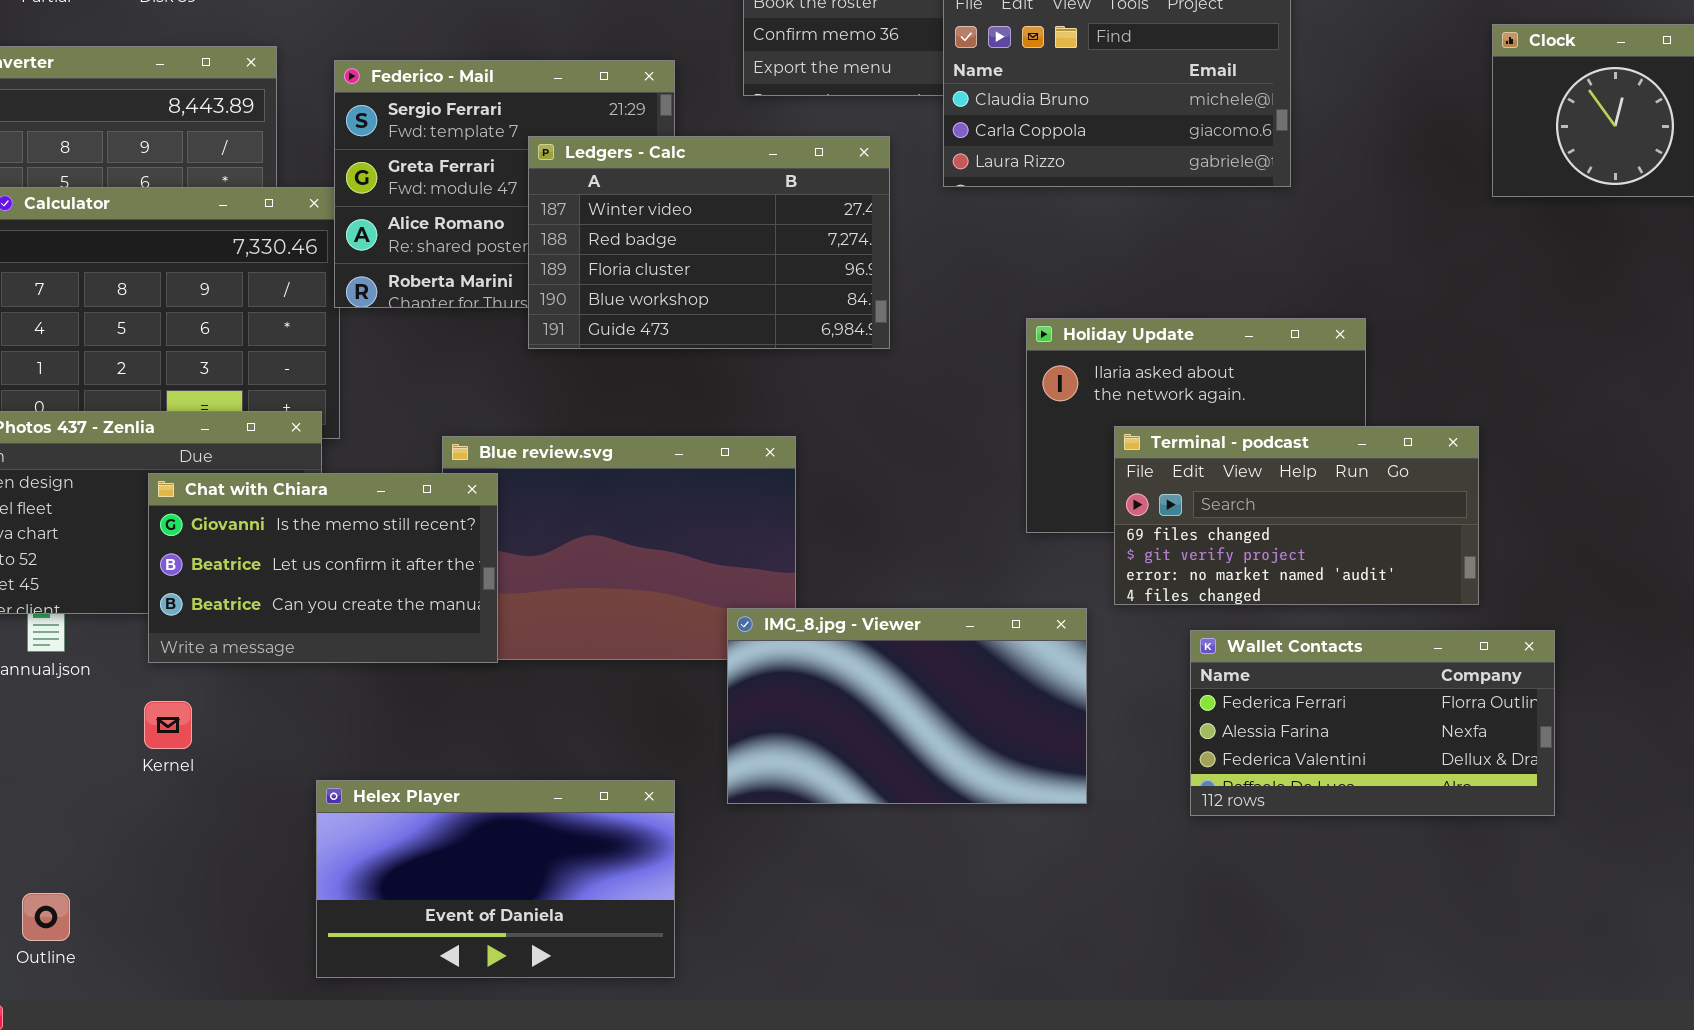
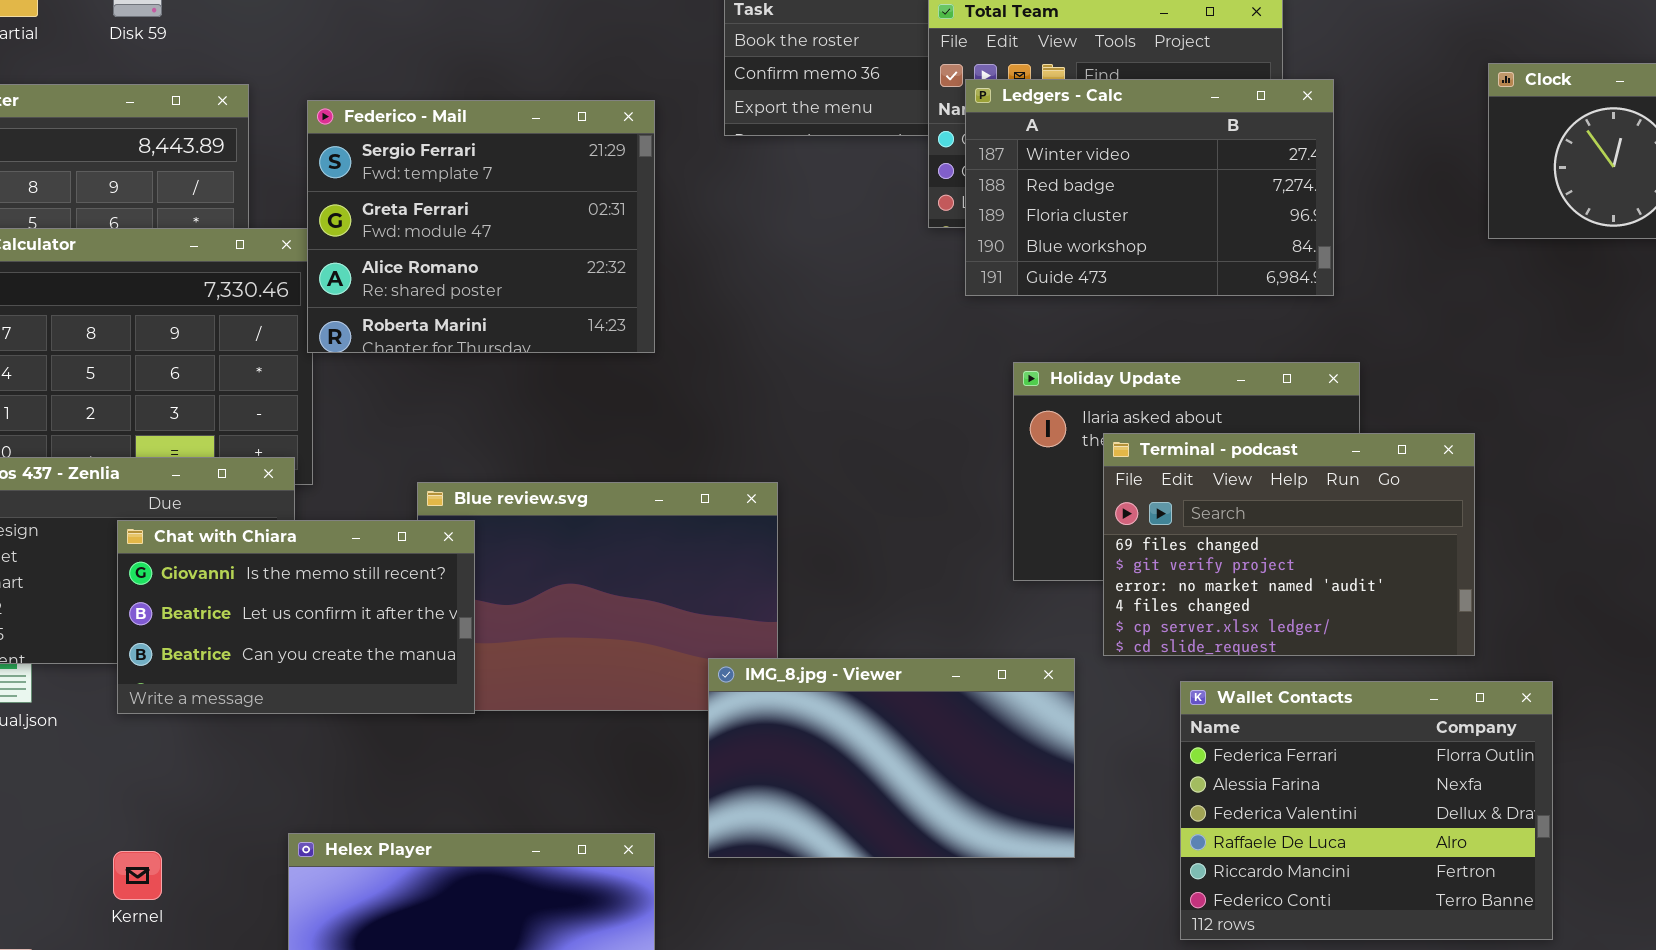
Ledgers - Calc: [528,136,890,349] -> [965,79,1334,296], moved
Terminal - podcast: [1114,426,1479,605] -> [1103,433,1475,656], resized
Wallet Contacts: [1190,630,1555,816] -> [1180,681,1553,940], resized
Kernel: [144,701,192,749] -> [113,851,162,900], moved

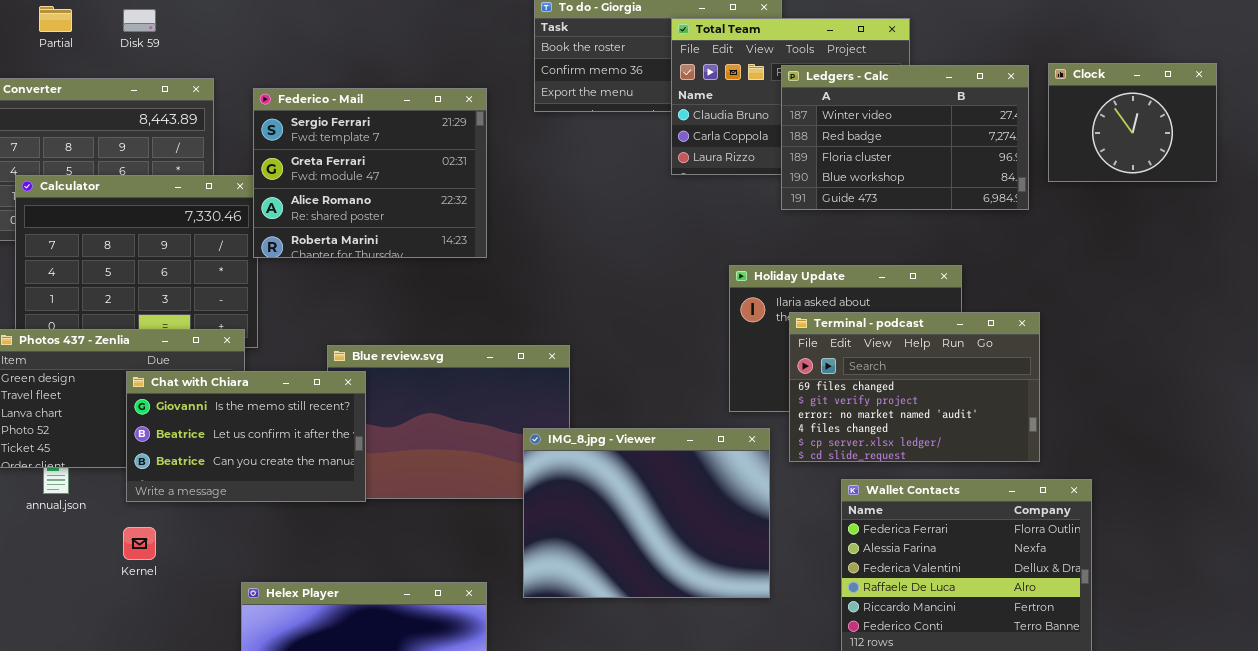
Ledgers - Calc: [965,79,1334,296] -> [781,65,1029,210], moved
IMG_8.jpg - Viewer: [708,658,1075,858] -> [523,428,770,598], resized
Kernel: [113,851,162,900] -> [123,527,156,560], moved

